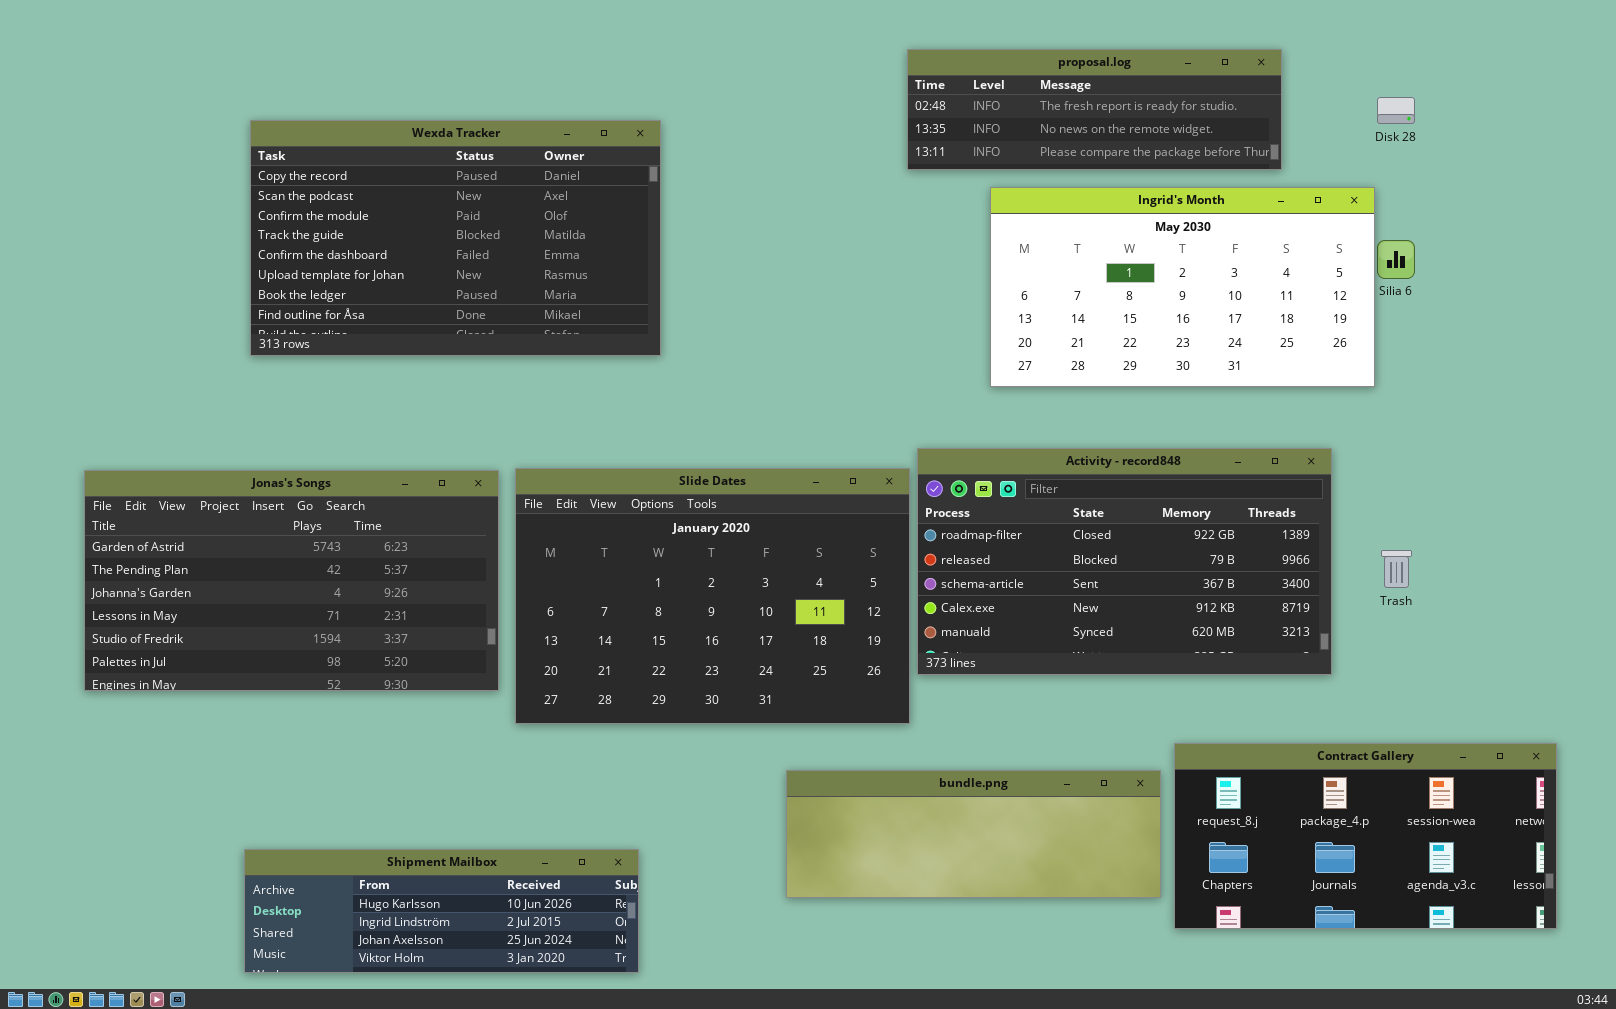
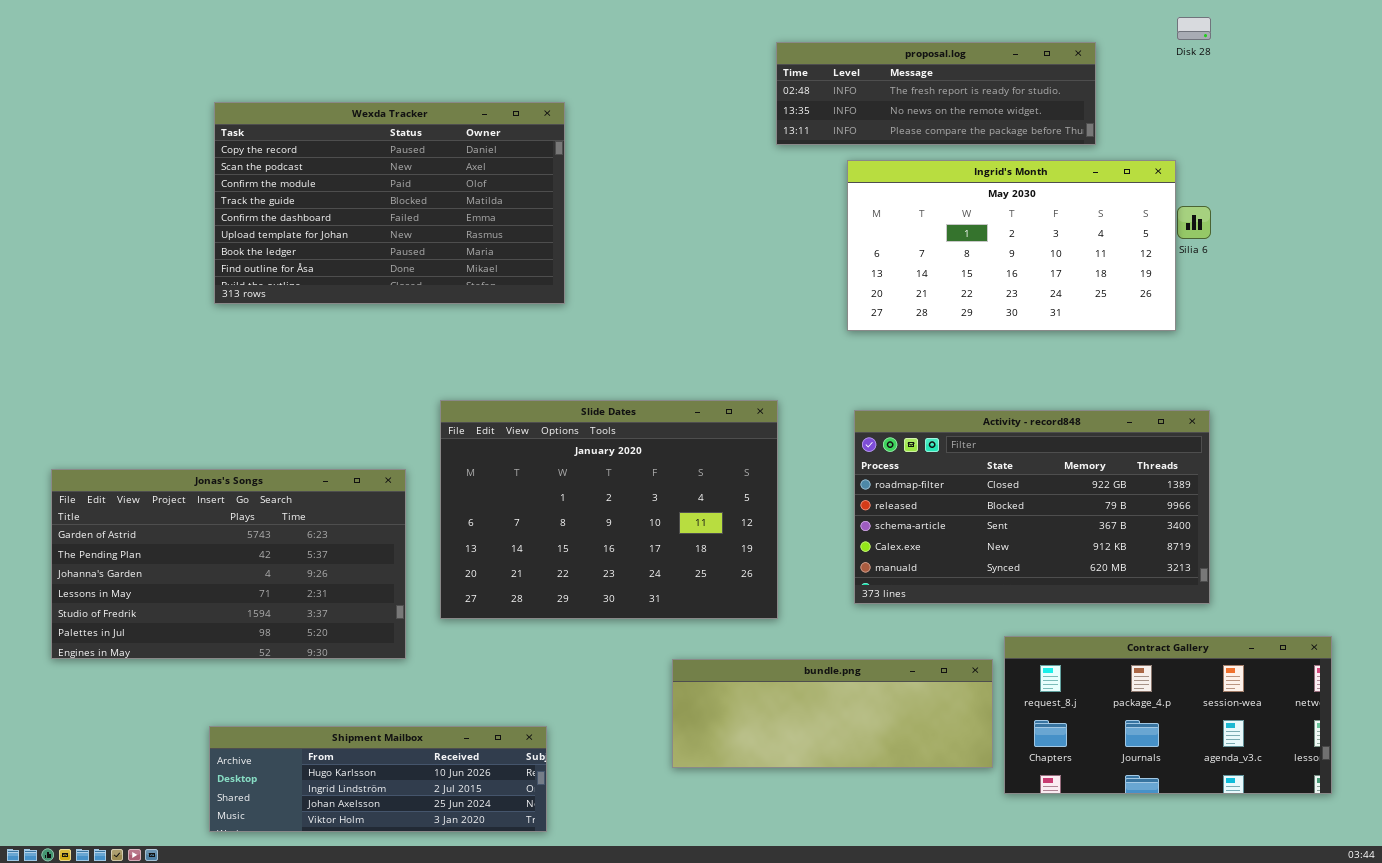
Disk 28: [1377,97,1415,124] -> [1177,17,1211,40], moved
Activity - record848: [917,448,1332,675] -> [854,410,1210,604], moved
Jonas's Songs: [84,470,499,691] -> [51,469,406,659], moved

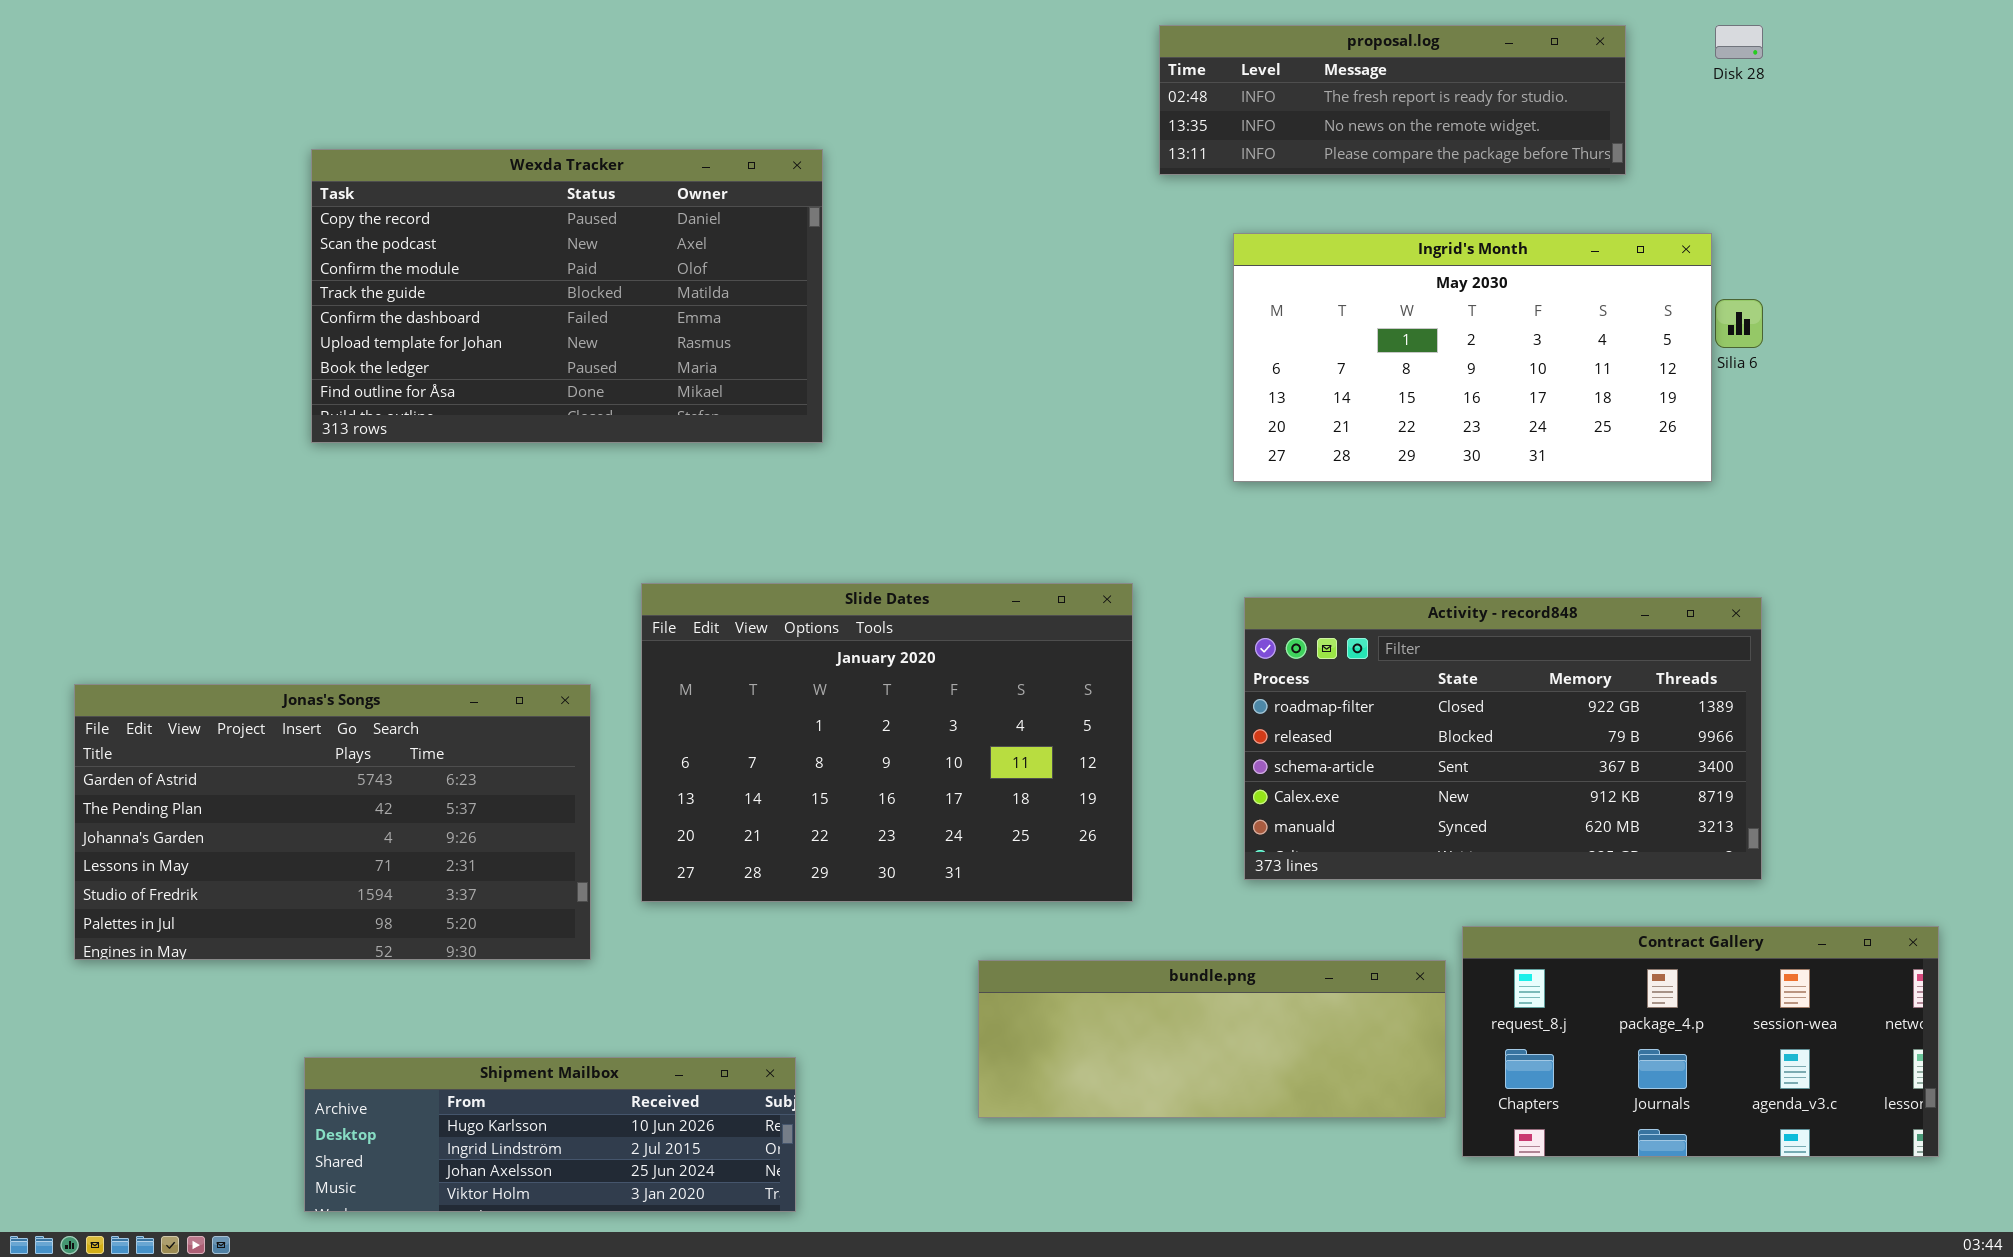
proposal.log: [776,42,1096,145] -> [1159,25,1626,175], moved

